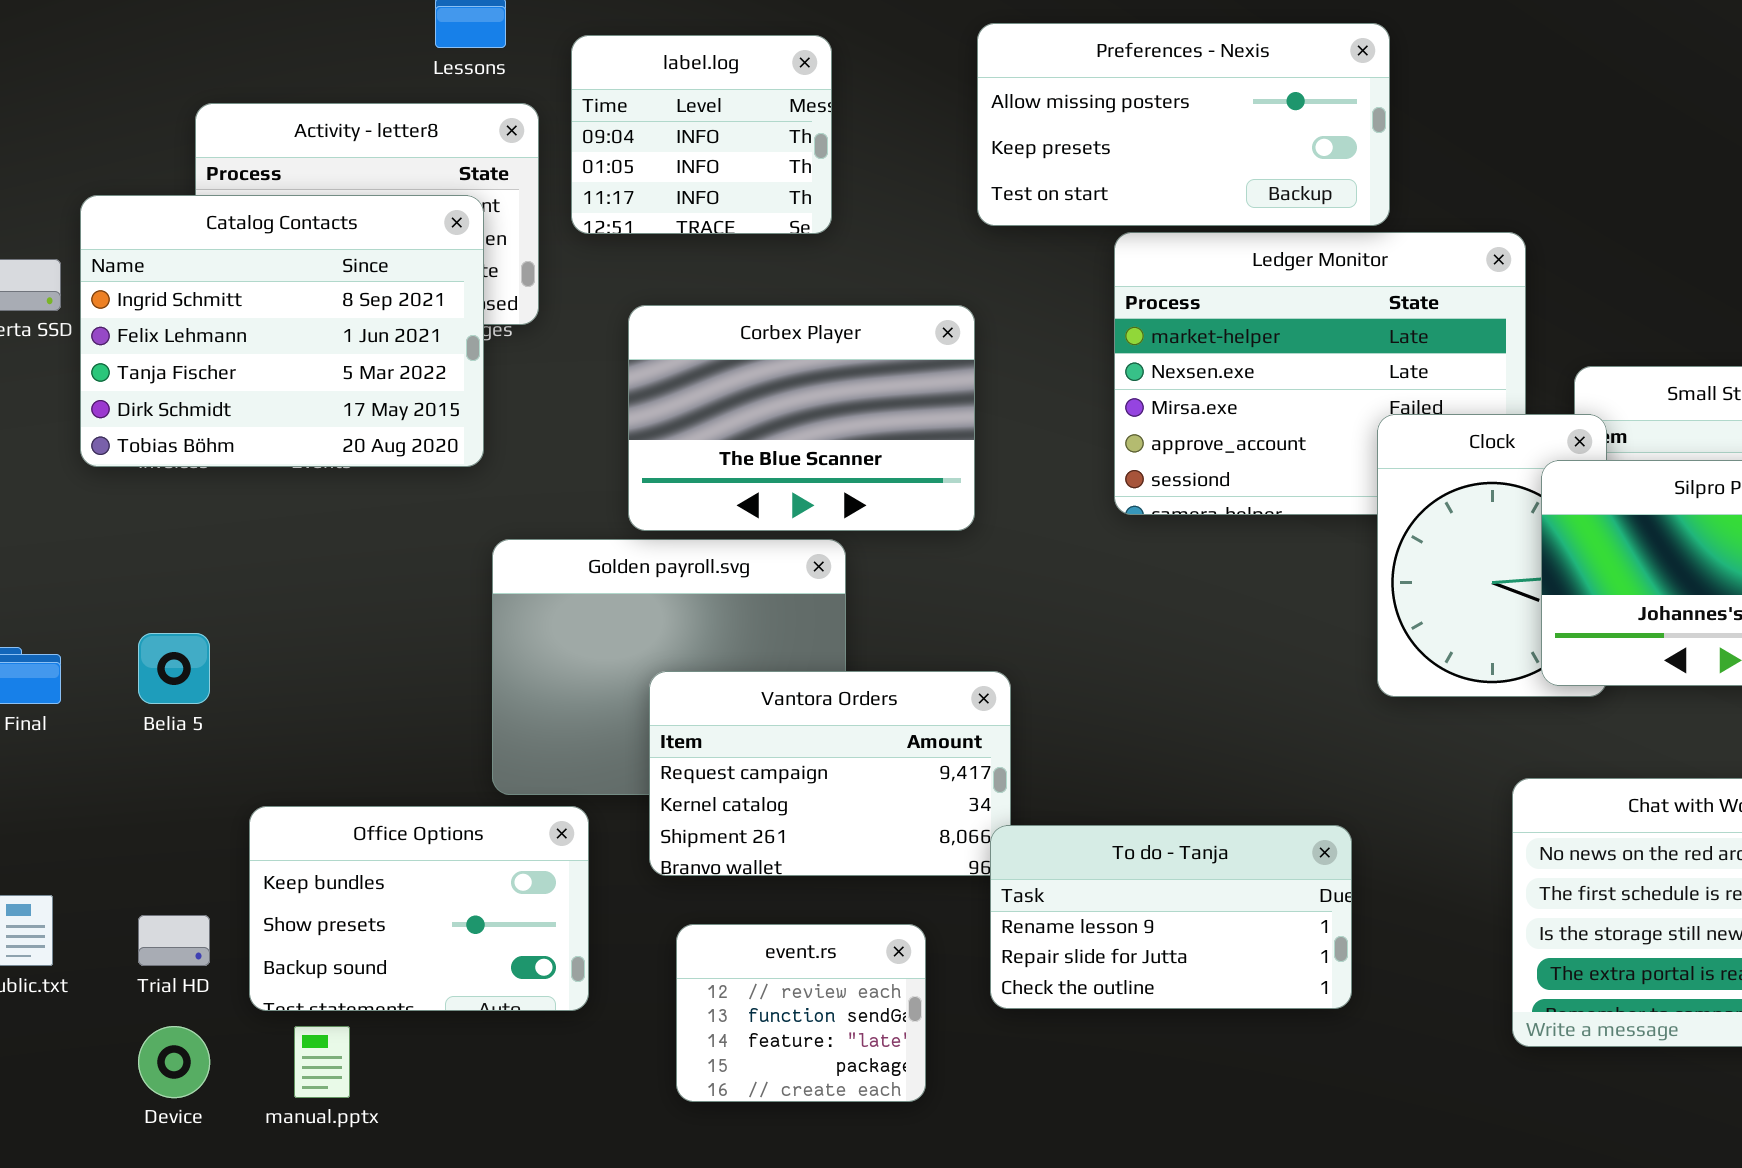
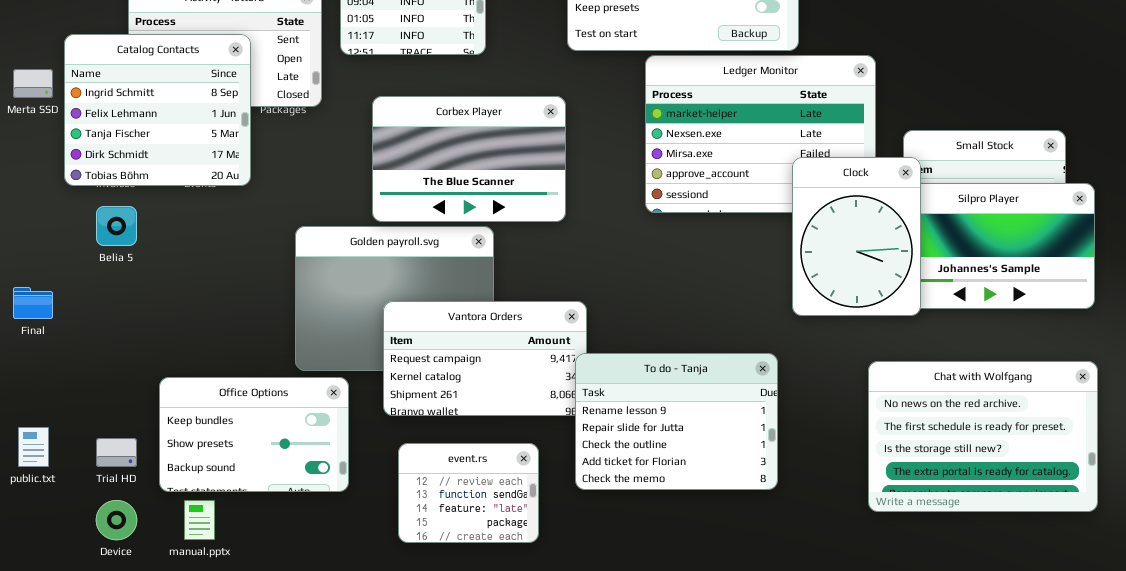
Catalog Contacts: [80,195,484,467] -> [64,34,251,186], resized
Clock: [1377,414,1607,697] -> [792,157,921,316], raised
Belia 5: [138,633,210,704] -> [96,206,137,246], moved
To do - Tanja: [990,825,1352,1009] -> [575,353,778,490], resized

